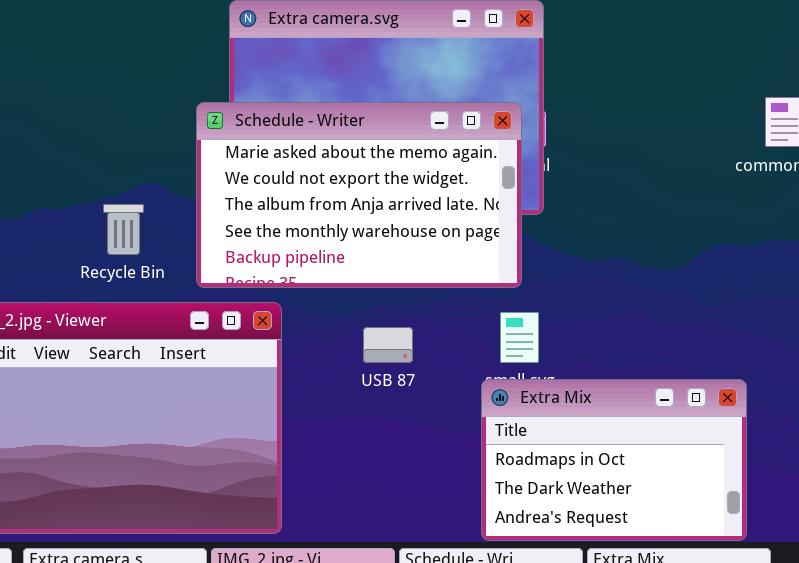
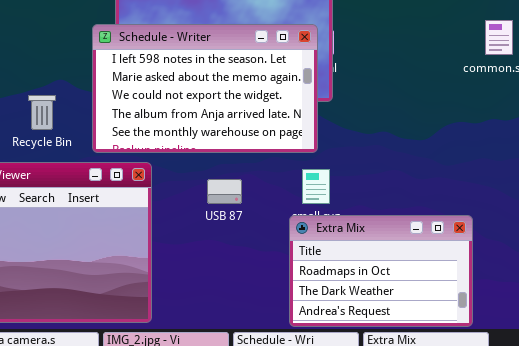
Schedule - Writer: [196,102,522,288] -> [92,24,318,153], scrolled up 1 row

